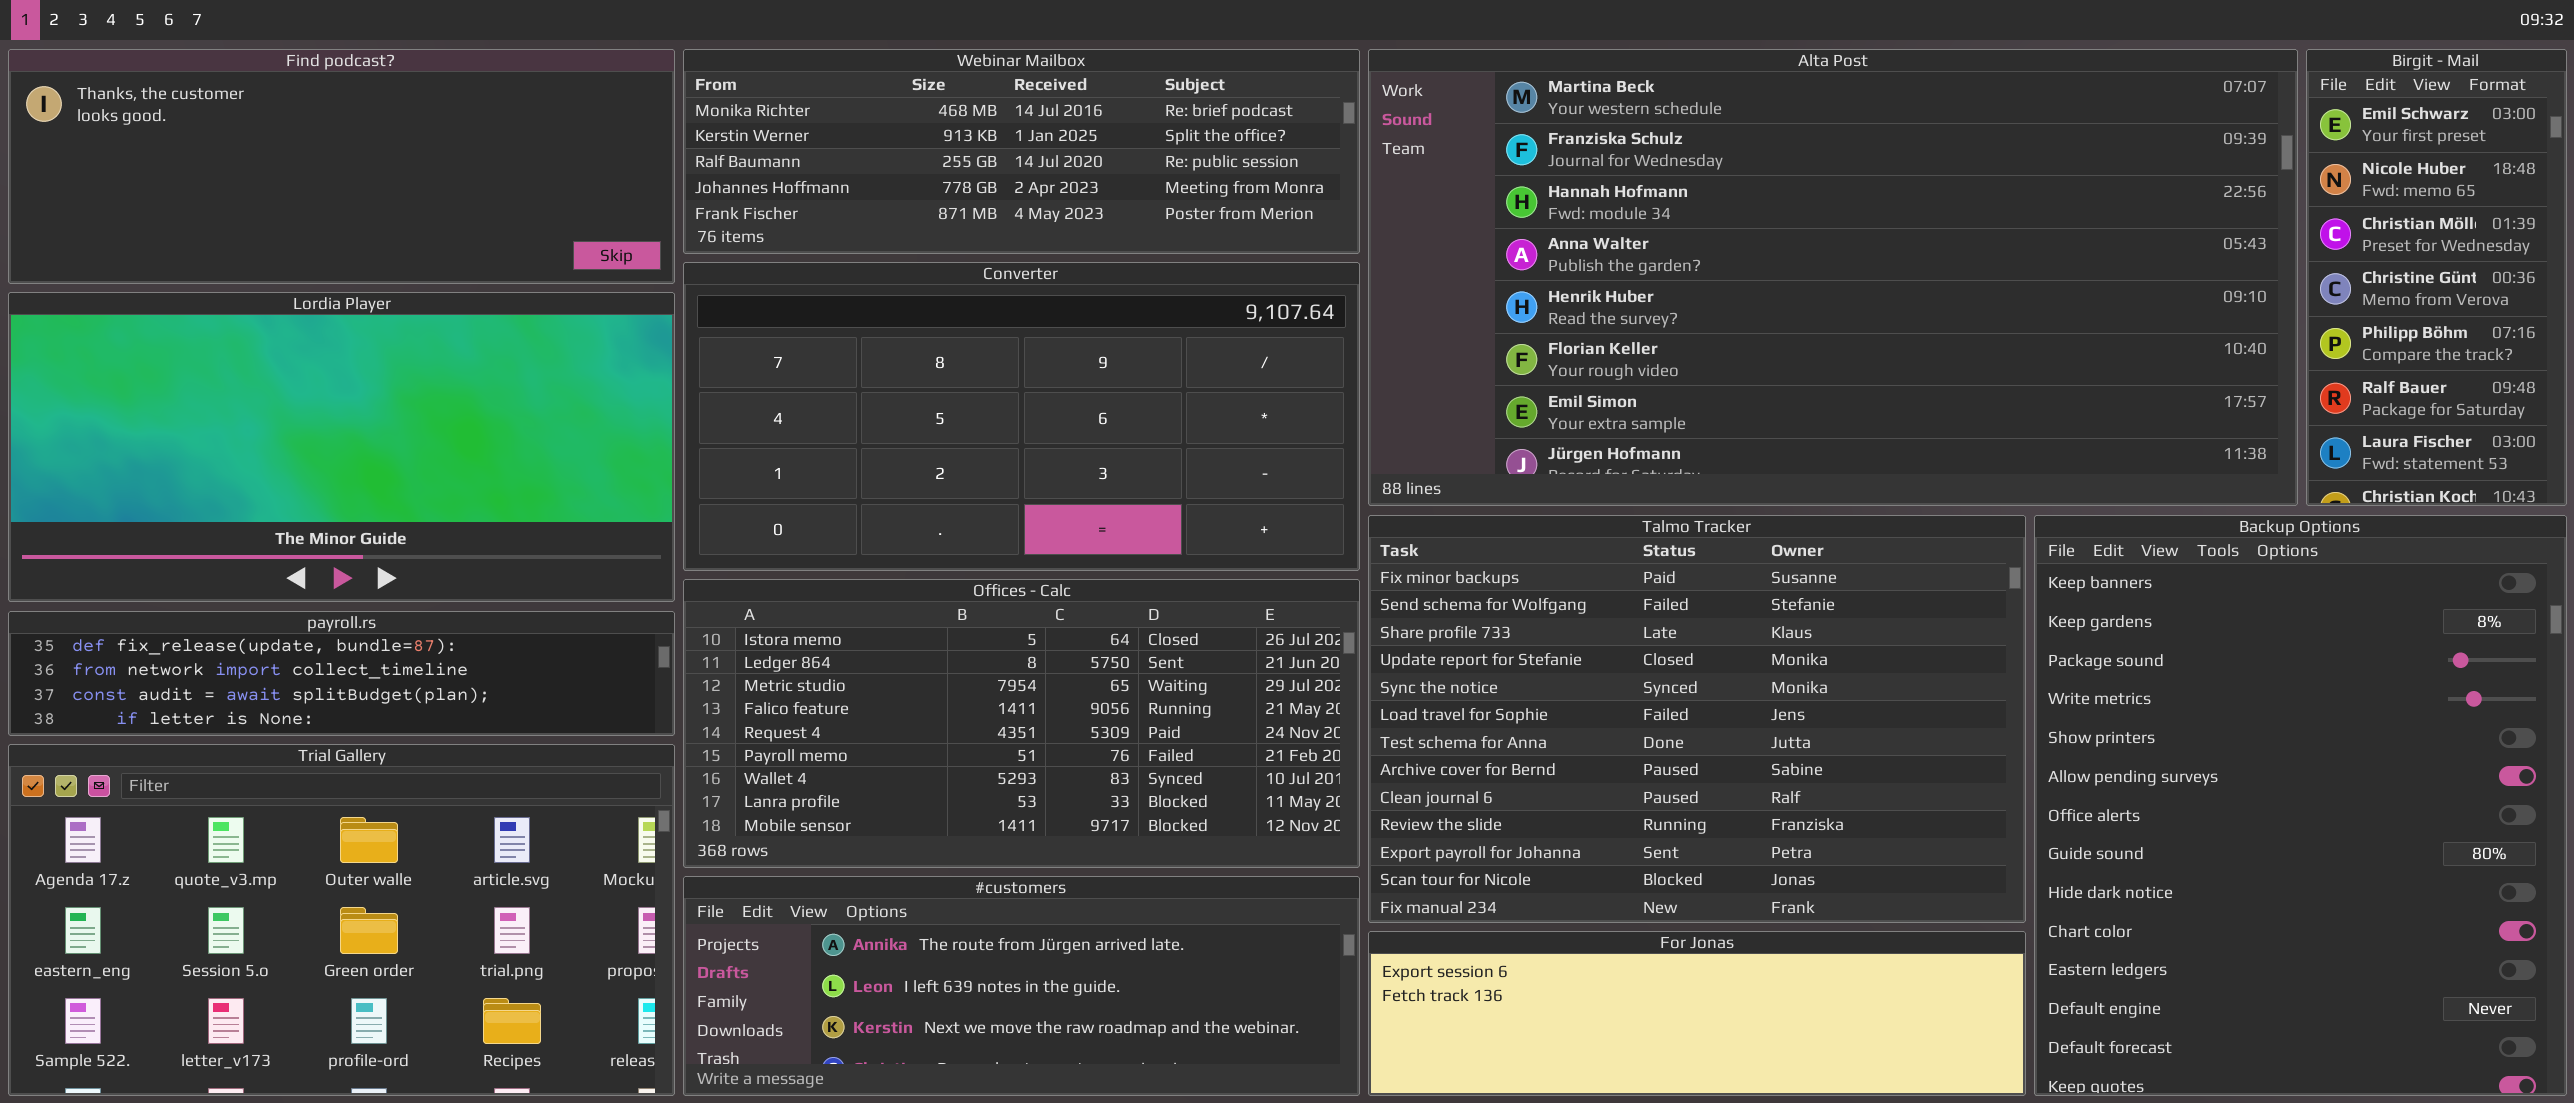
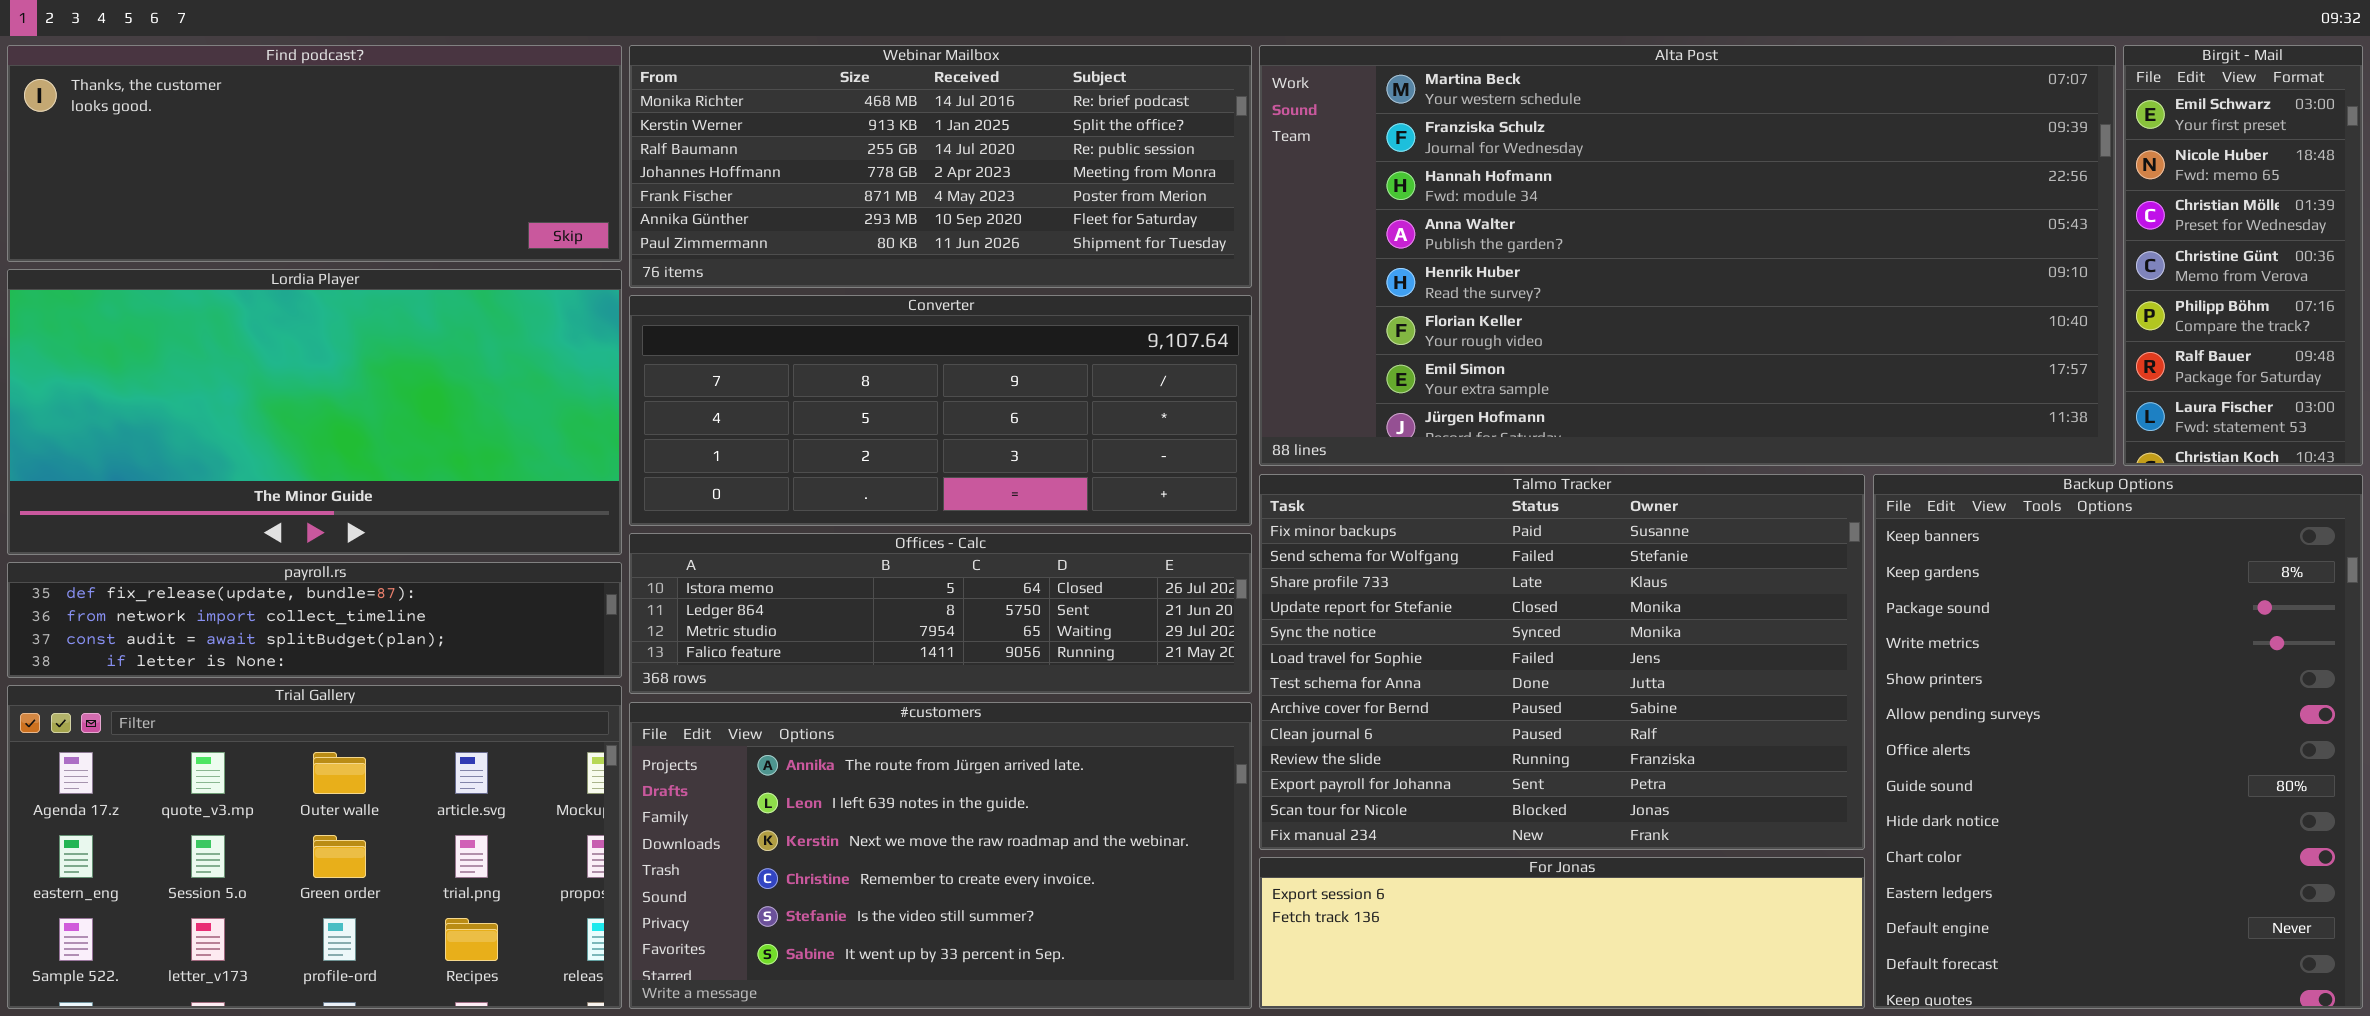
Webinar Mailbox: [683,49,1360,254] -> [629,45,1252,288], resized
Converter: [683,262,1360,571] -> [629,295,1252,526], resized
Offices - Calc: [683,579,1360,868] -> [629,533,1252,694], resized
#customers: [683,876,1360,1096] -> [629,702,1252,1009], resized

